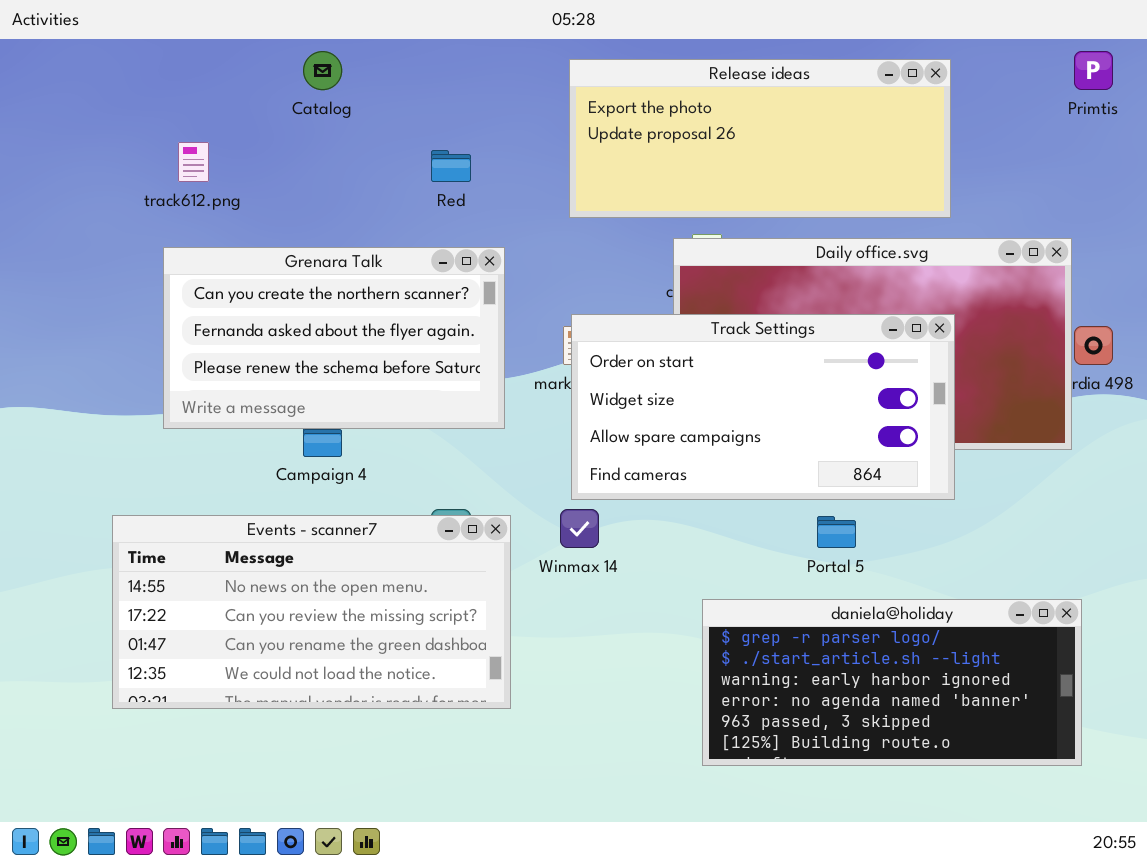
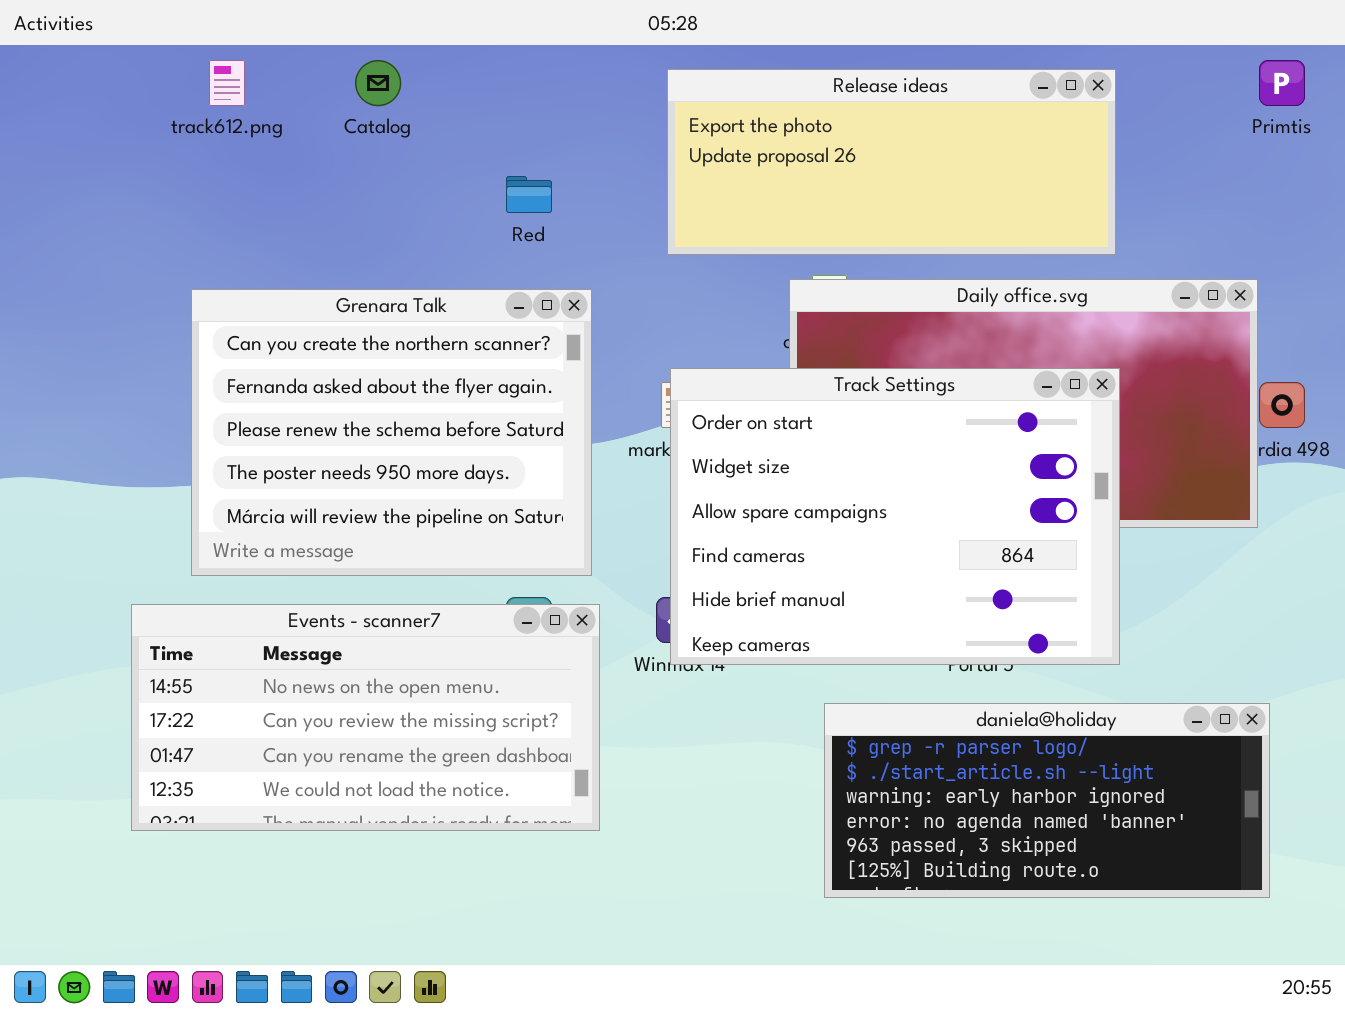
track612.png: [178,142,209,182] -> [209,60,245,106], moved
Grenara Talk: [163,247,505,429] -> [191,289,592,576], resized
Track Settings: [571,314,955,500] -> [670,368,1120,665], resized

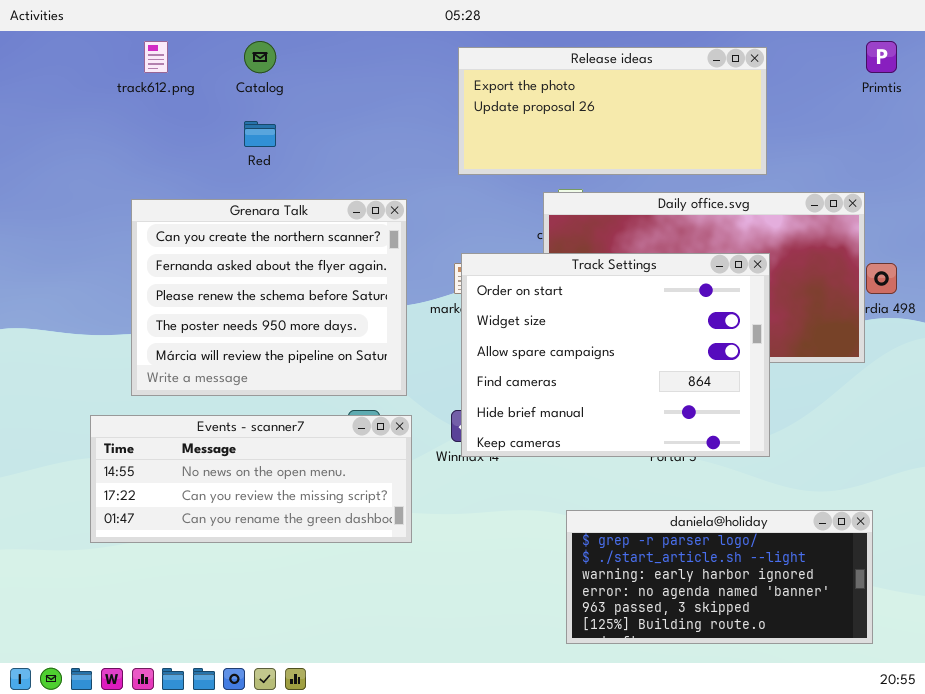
Red: [506,176,552,213] -> [244,121,276,147], moved
Events - scanner7: [131,604,600,831] -> [90,415,412,543], resized
daniela@holiday: [824,703,1270,898] -> [566,510,873,644], moved

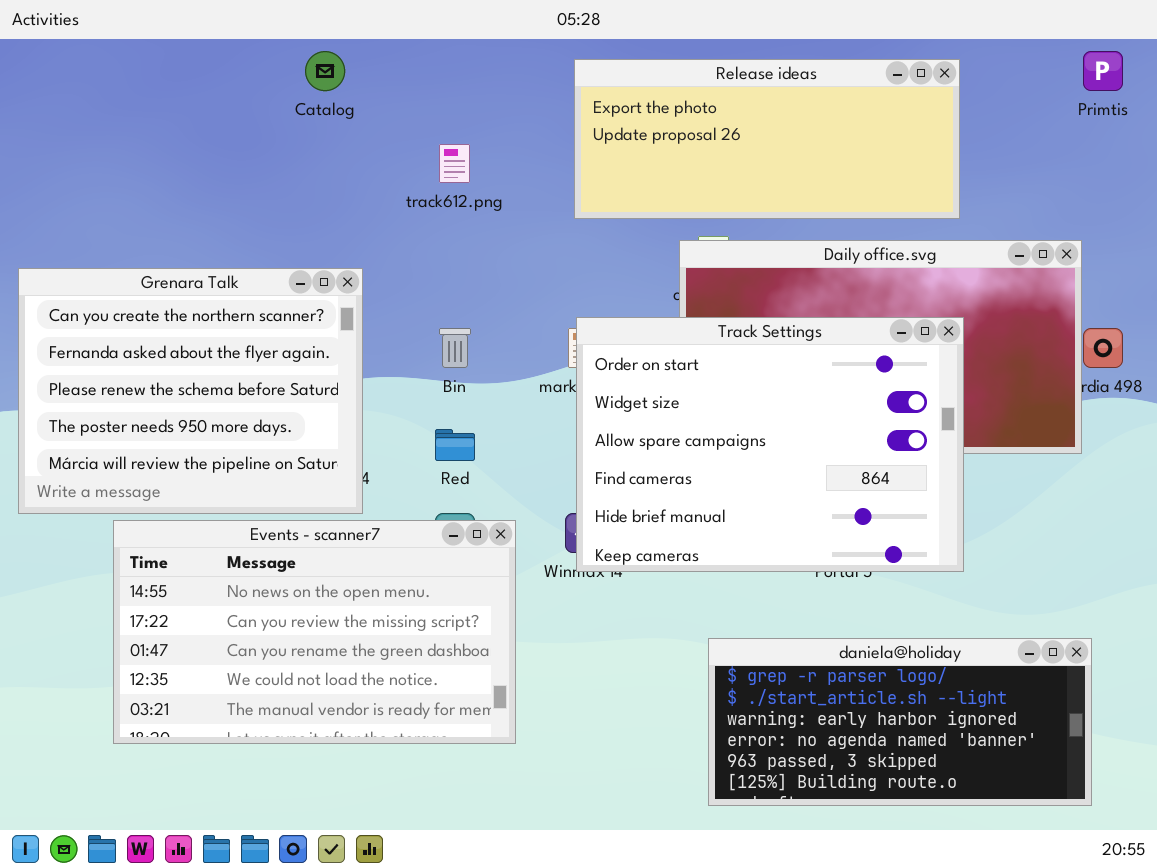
track612.png: [144,41,168,73] -> [439,144,470,183], moved
Red: [244,121,276,147] -> [435,429,475,461], moved
Grenara Talk: [131,199,407,396] -> [18,268,363,514], moved
Events - scanner7: [90,415,412,543] -> [113,520,516,744], resized

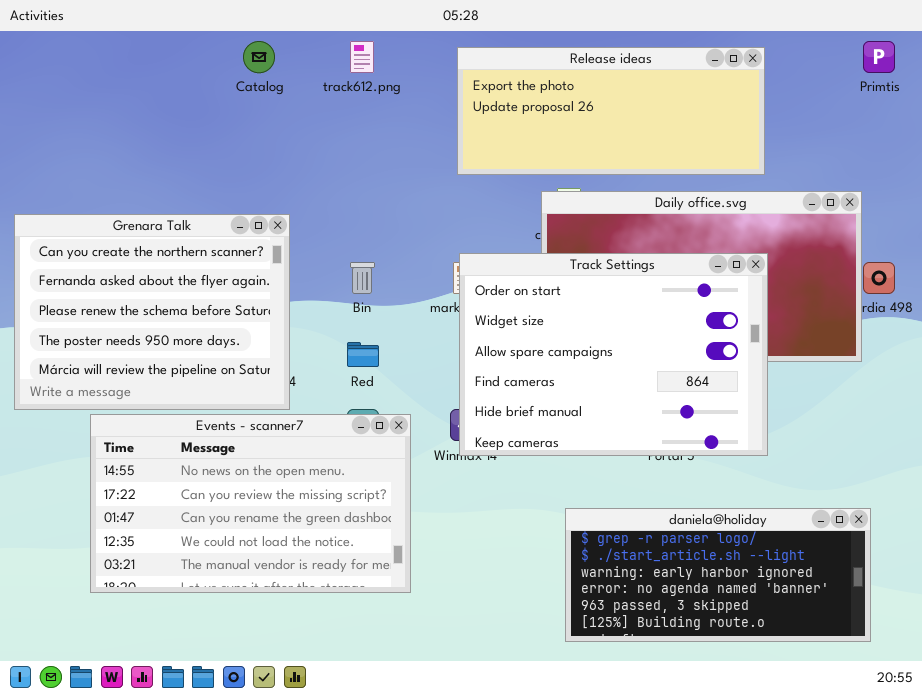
track612.png: [439,144,470,183] -> [350,41,374,73], moved

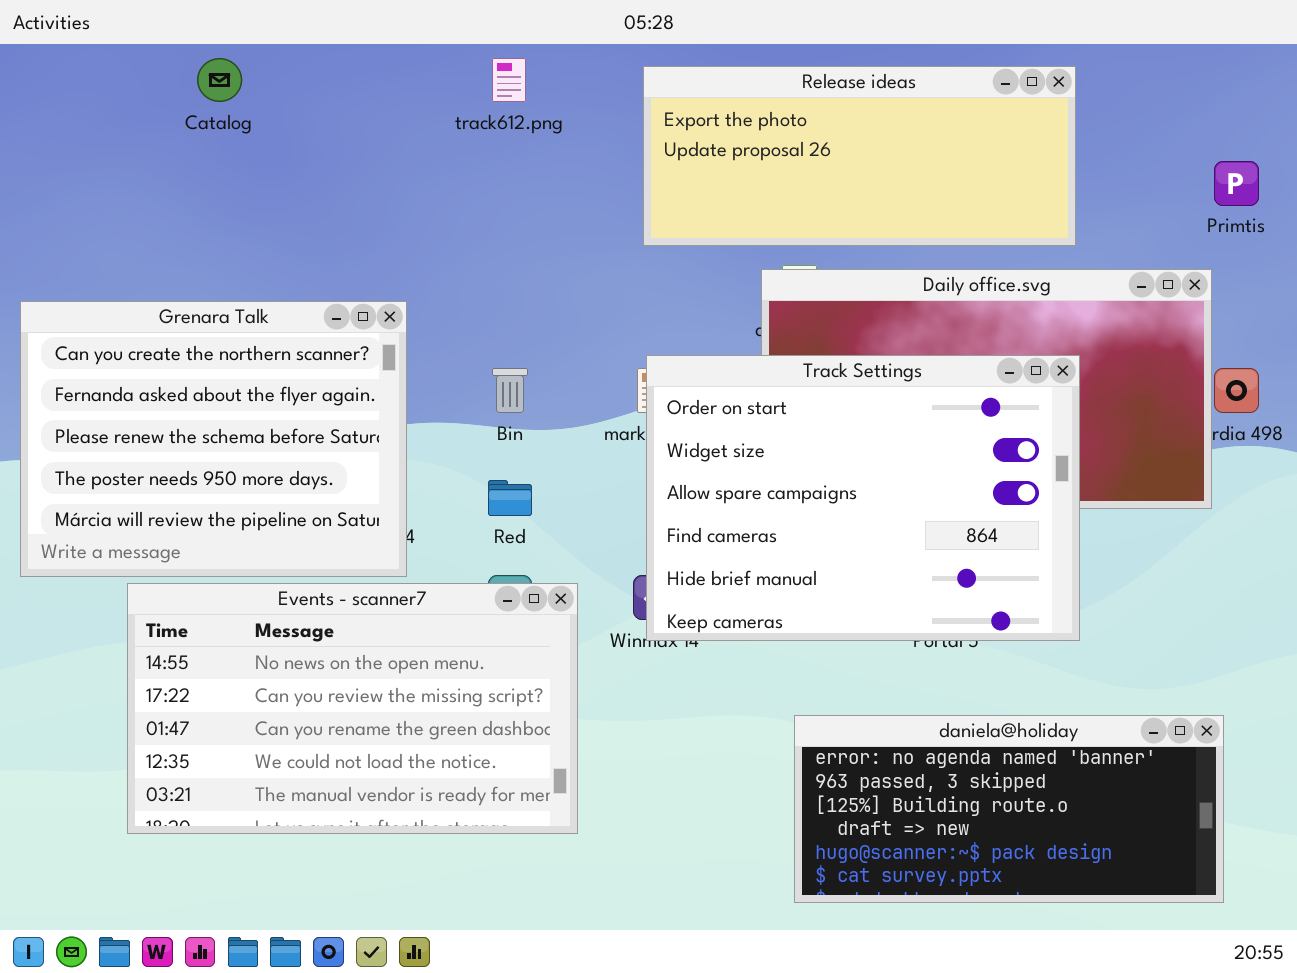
Catalog: [243,41,275,73] -> [197,58,242,102], moved
Primtis: [863,41,895,73] -> [1214,161,1259,206], moved
daniela@holiday: [565,508,871,642] -> [794,715,1224,903], scrolled down 3 rows

